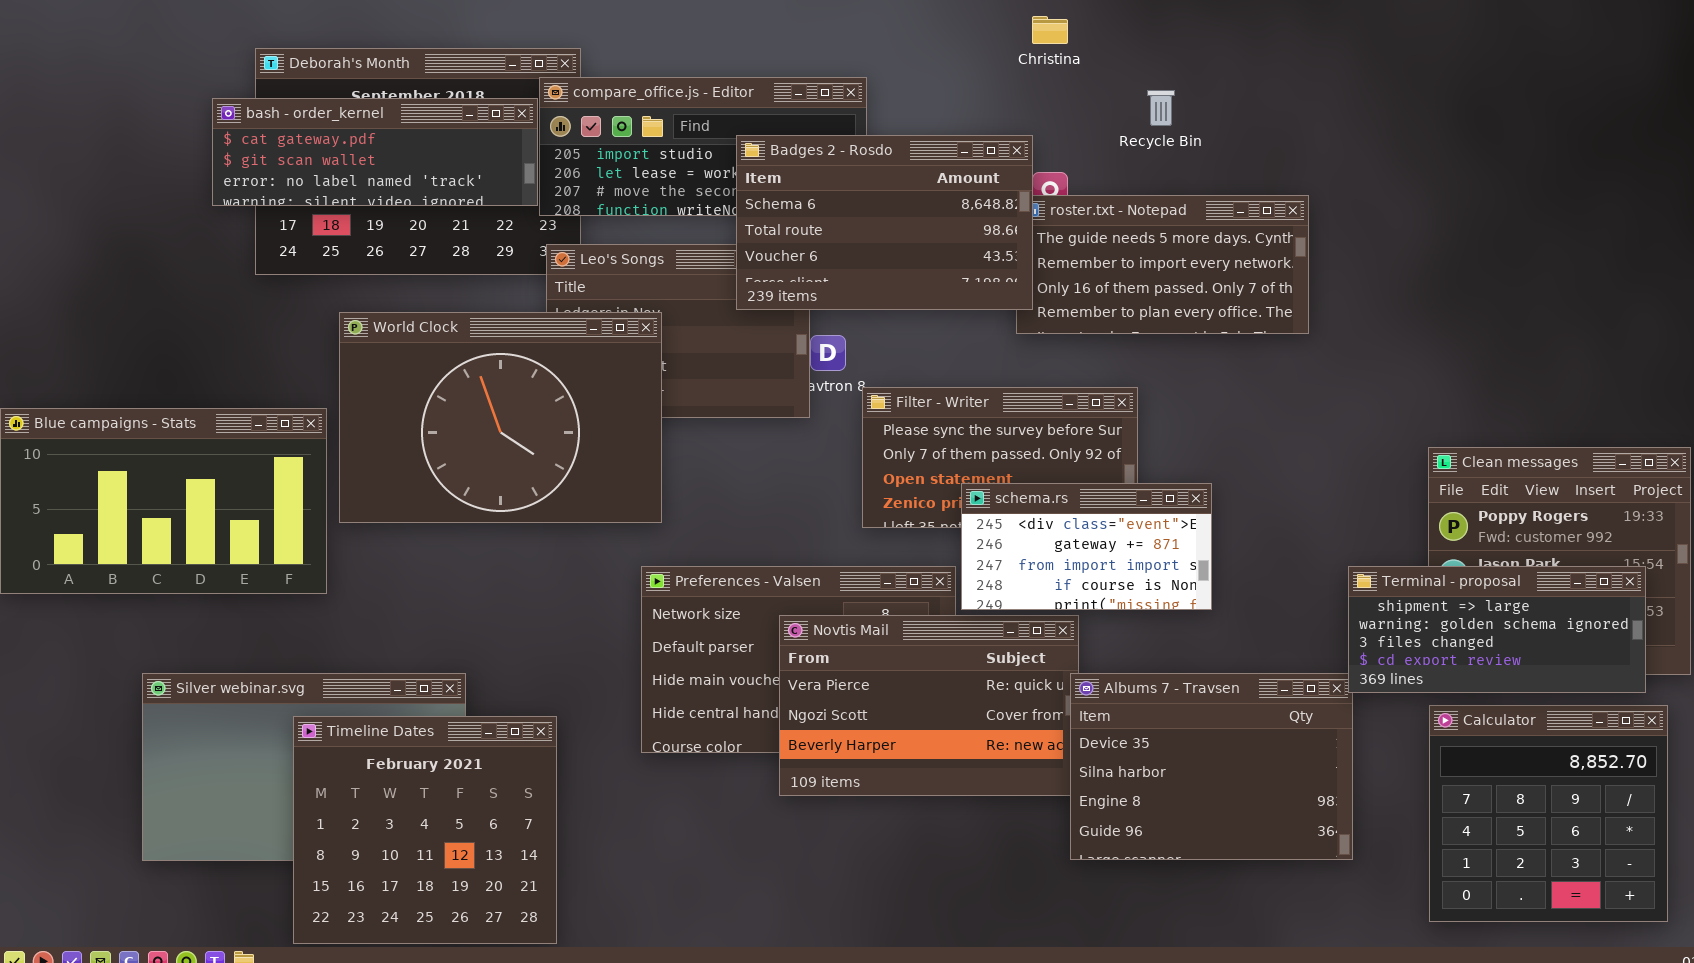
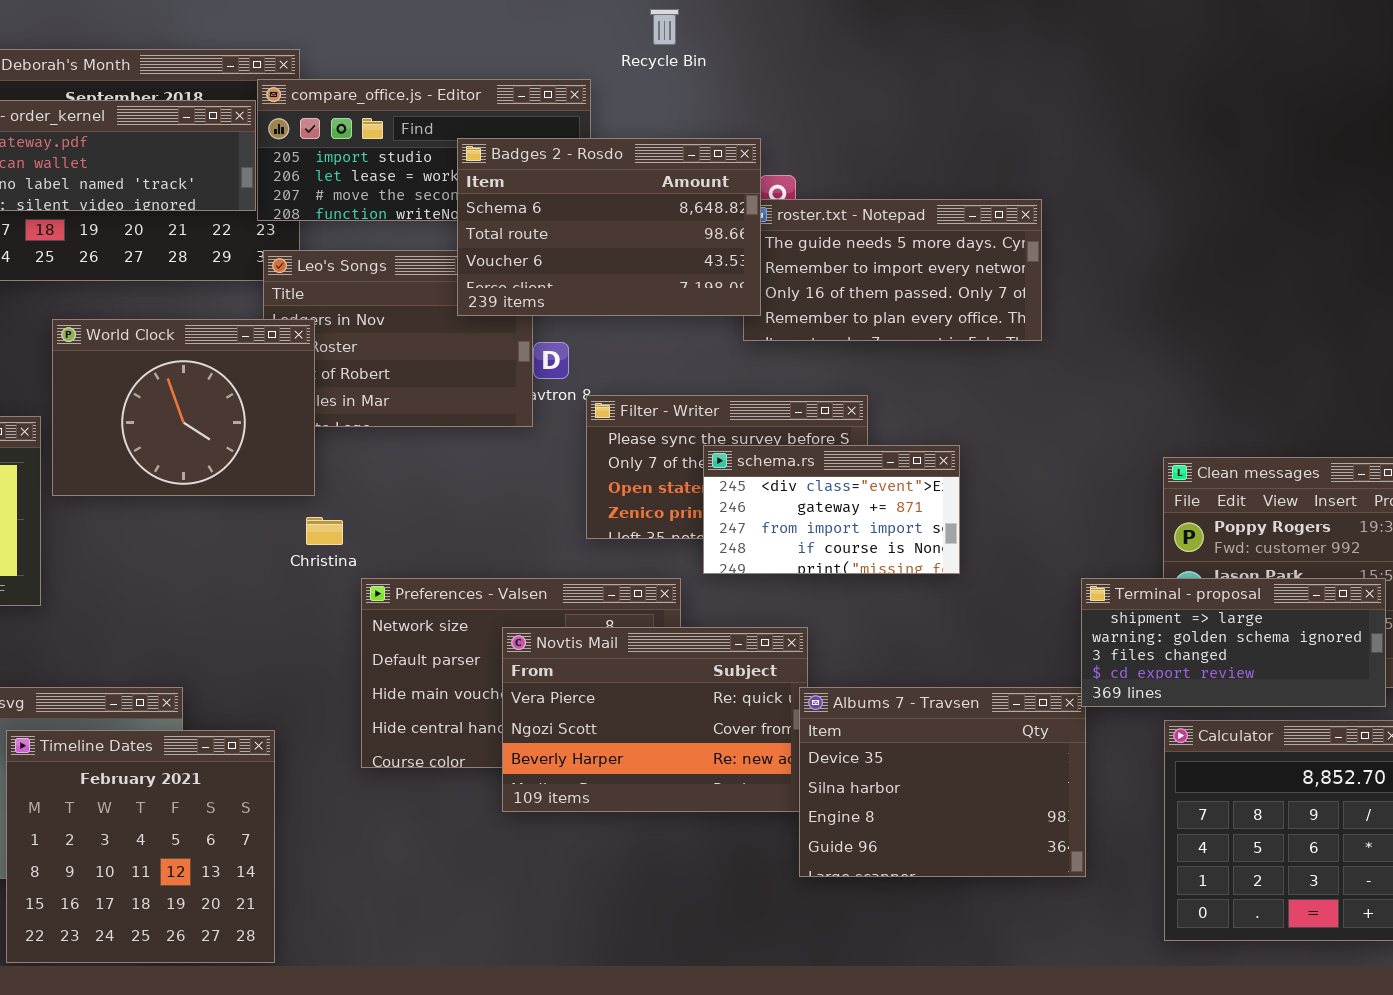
Christina: [1032,16,1068,44] -> [306,517,343,545], moved
Recycle Bin: [1147,90,1175,126] -> [650,9,679,45], moved
World Clock: [339,312,662,523] -> [52,319,315,496], resized
schema.rs: [961,483,1212,610] -> [703,445,960,574], moved

